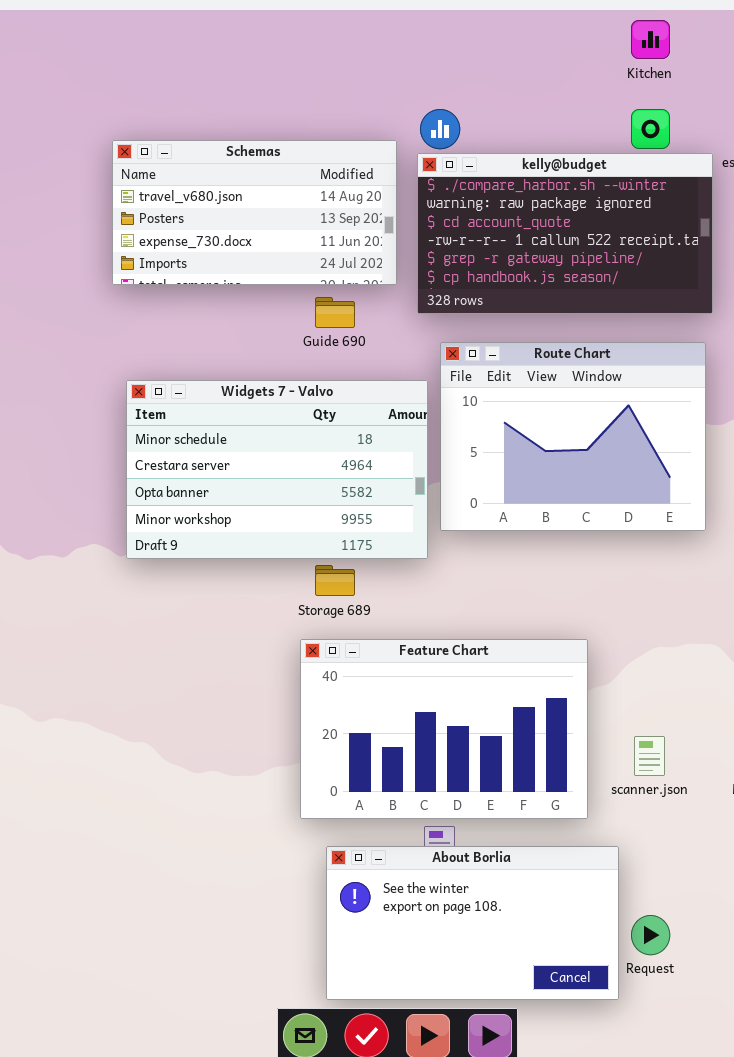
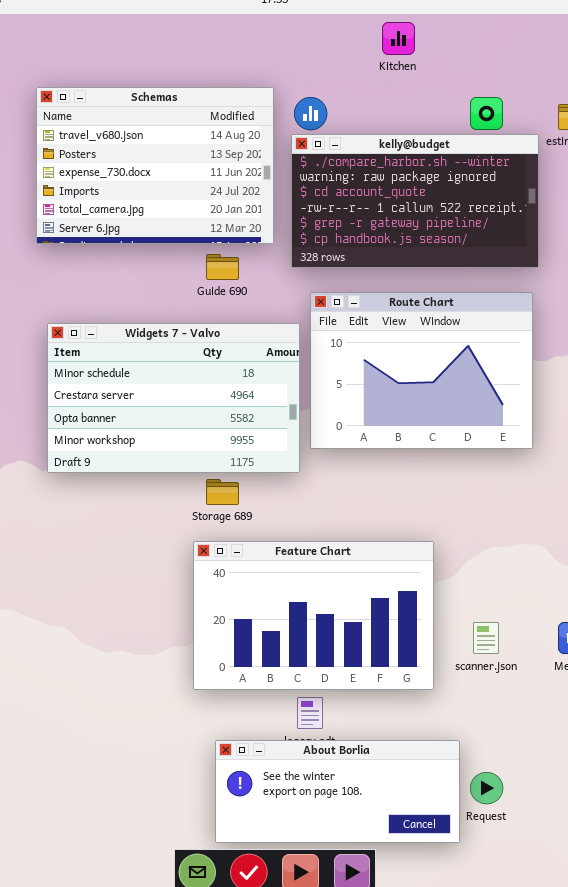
Kitchen: [631,20,670,59] -> [382,22,415,55], moved
Schemas: [112,140,397,285] -> [36,87,274,244], resized
About Borlia: [326,846,619,1000] -> [215,740,460,843], resized

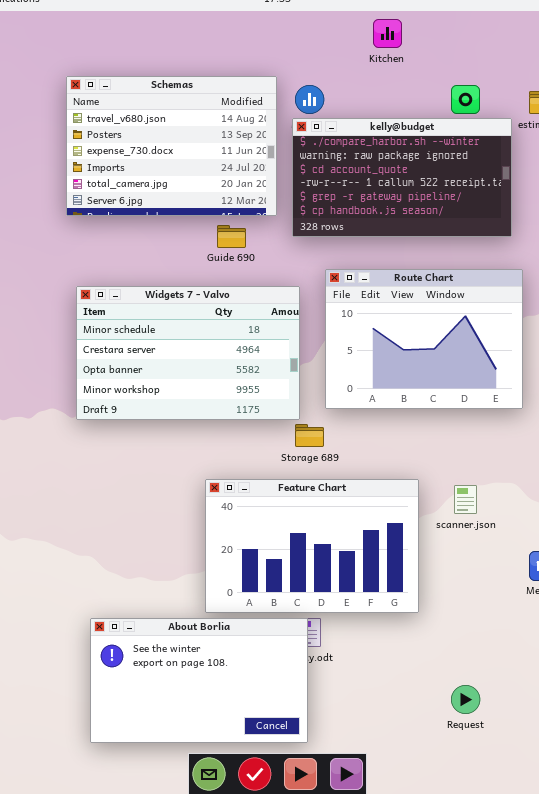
Route Chart: [310,292,533,449] -> [325,269,523,409], moved
Storage 689: [206,479,239,505] -> [295,424,324,447], moved
scanner.json: [473,622,499,654] -> [454,485,477,514], moved
About Borlia: [215,740,460,843] -> [90,618,308,743], moved, resized

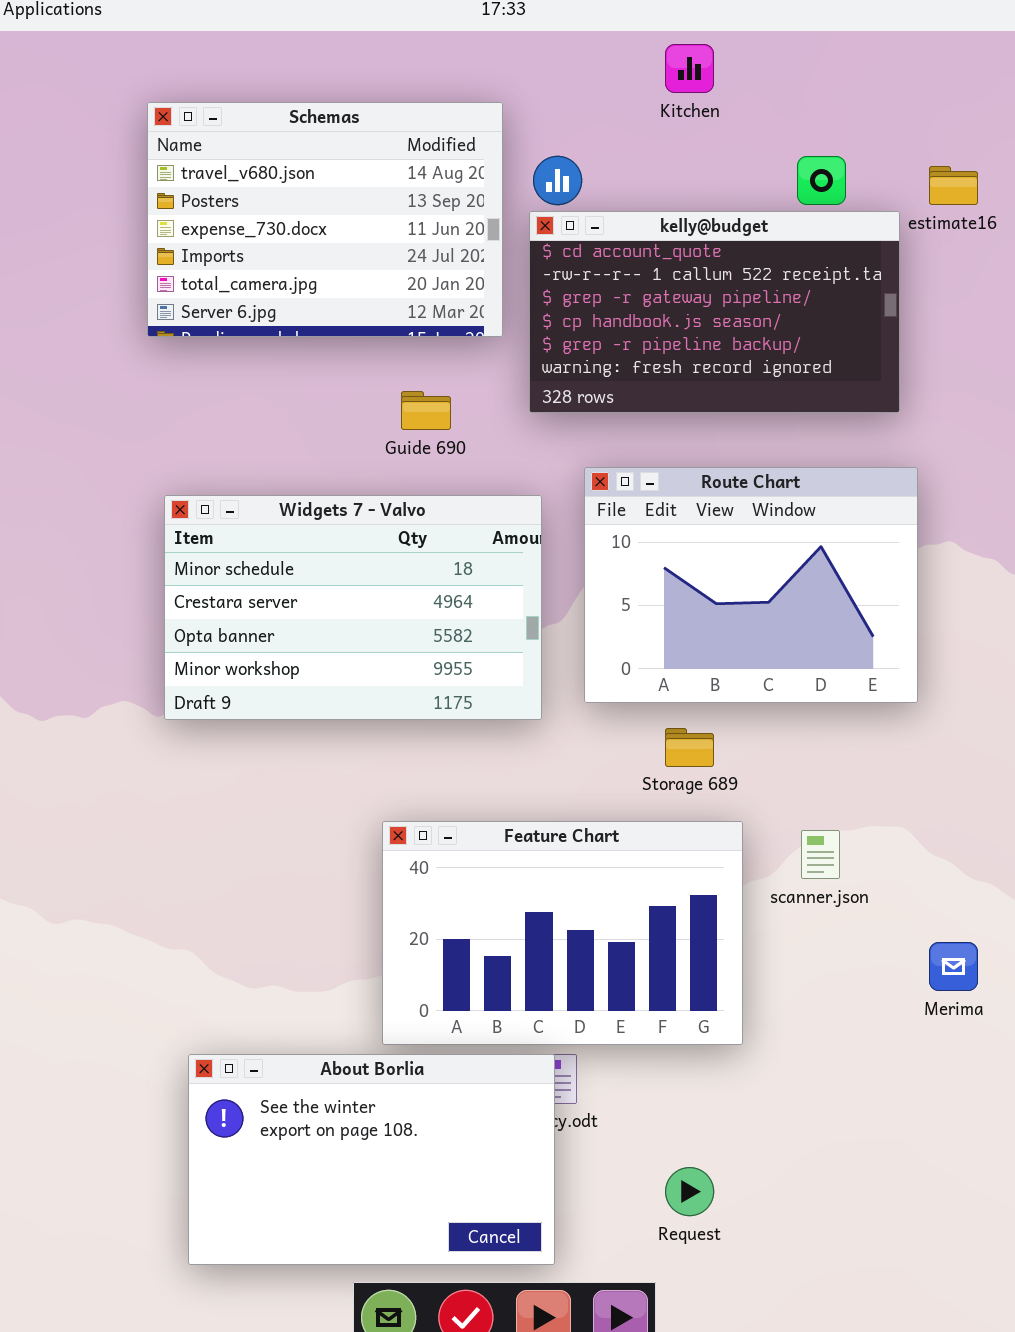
Schemas: [66,76,277,216] -> [147,102,503,337], moved
kelly@budget: [292,118,512,237] -> [529,211,900,413], scrolled down 2 rows
Storage 689: [295,424,324,447] -> [665,728,714,767], moved
Request: [451,685,480,714] -> [665,1167,714,1216], moved

